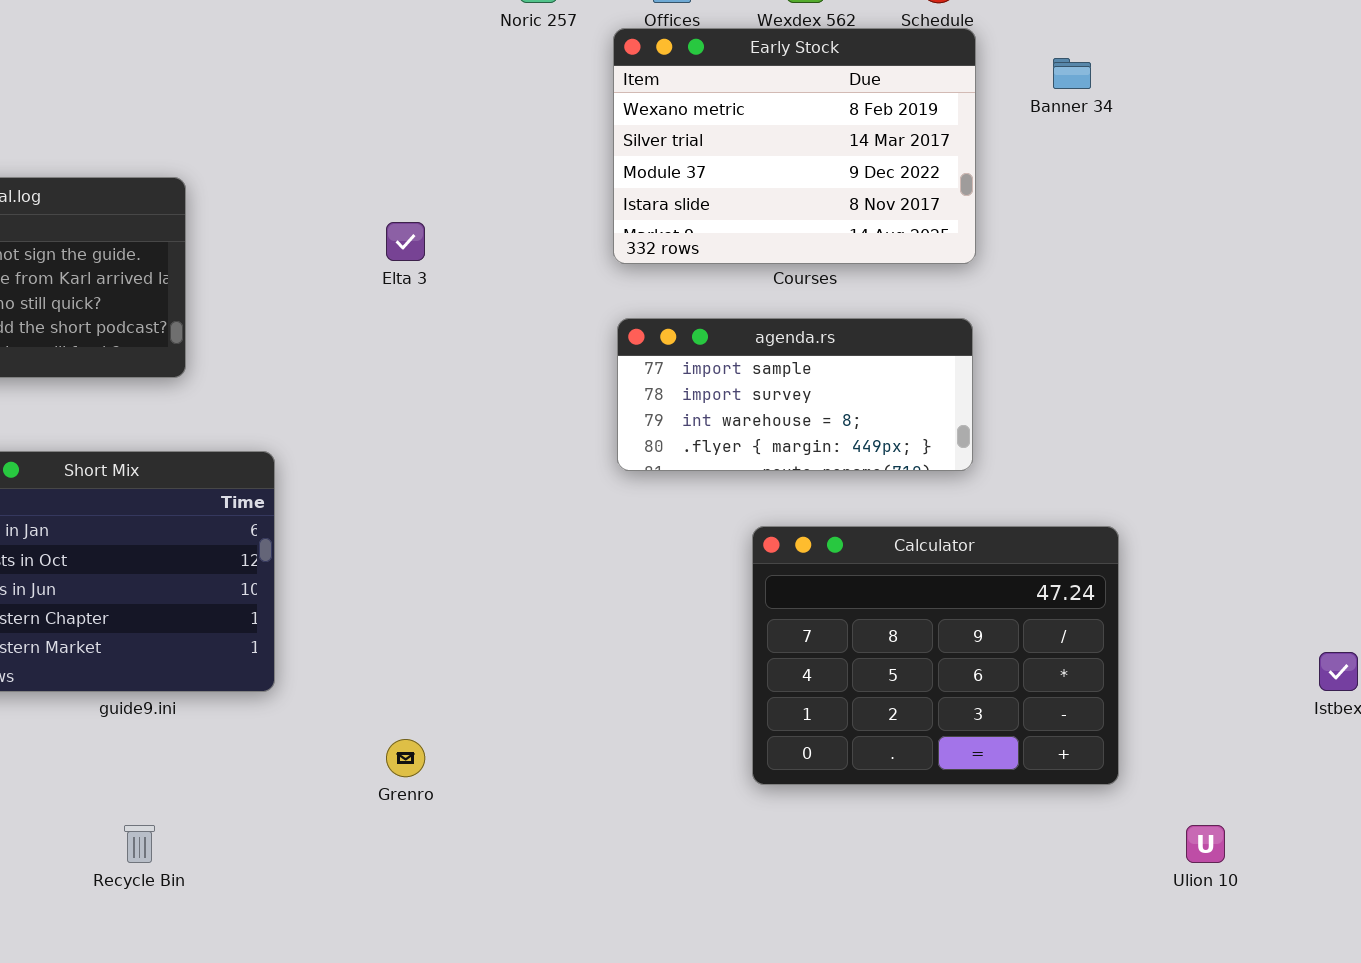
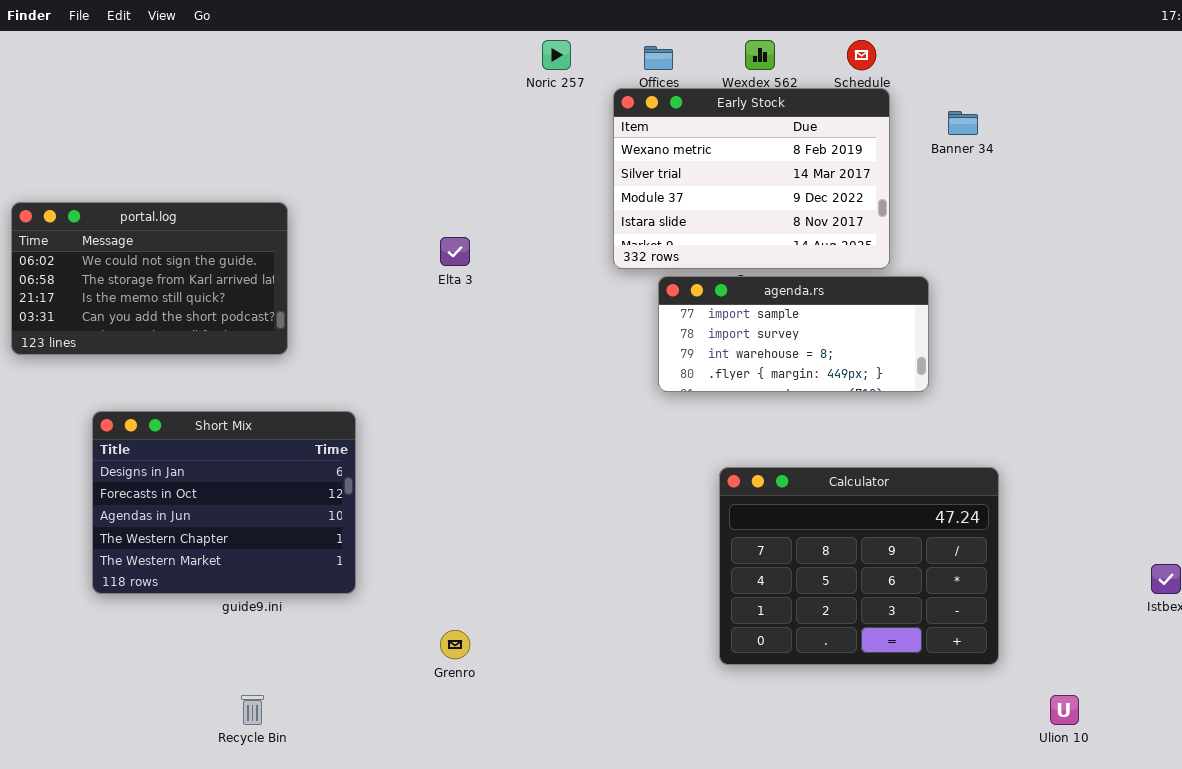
agenda.rs: [617,318,973,471] -> [658,276,929,392], moved

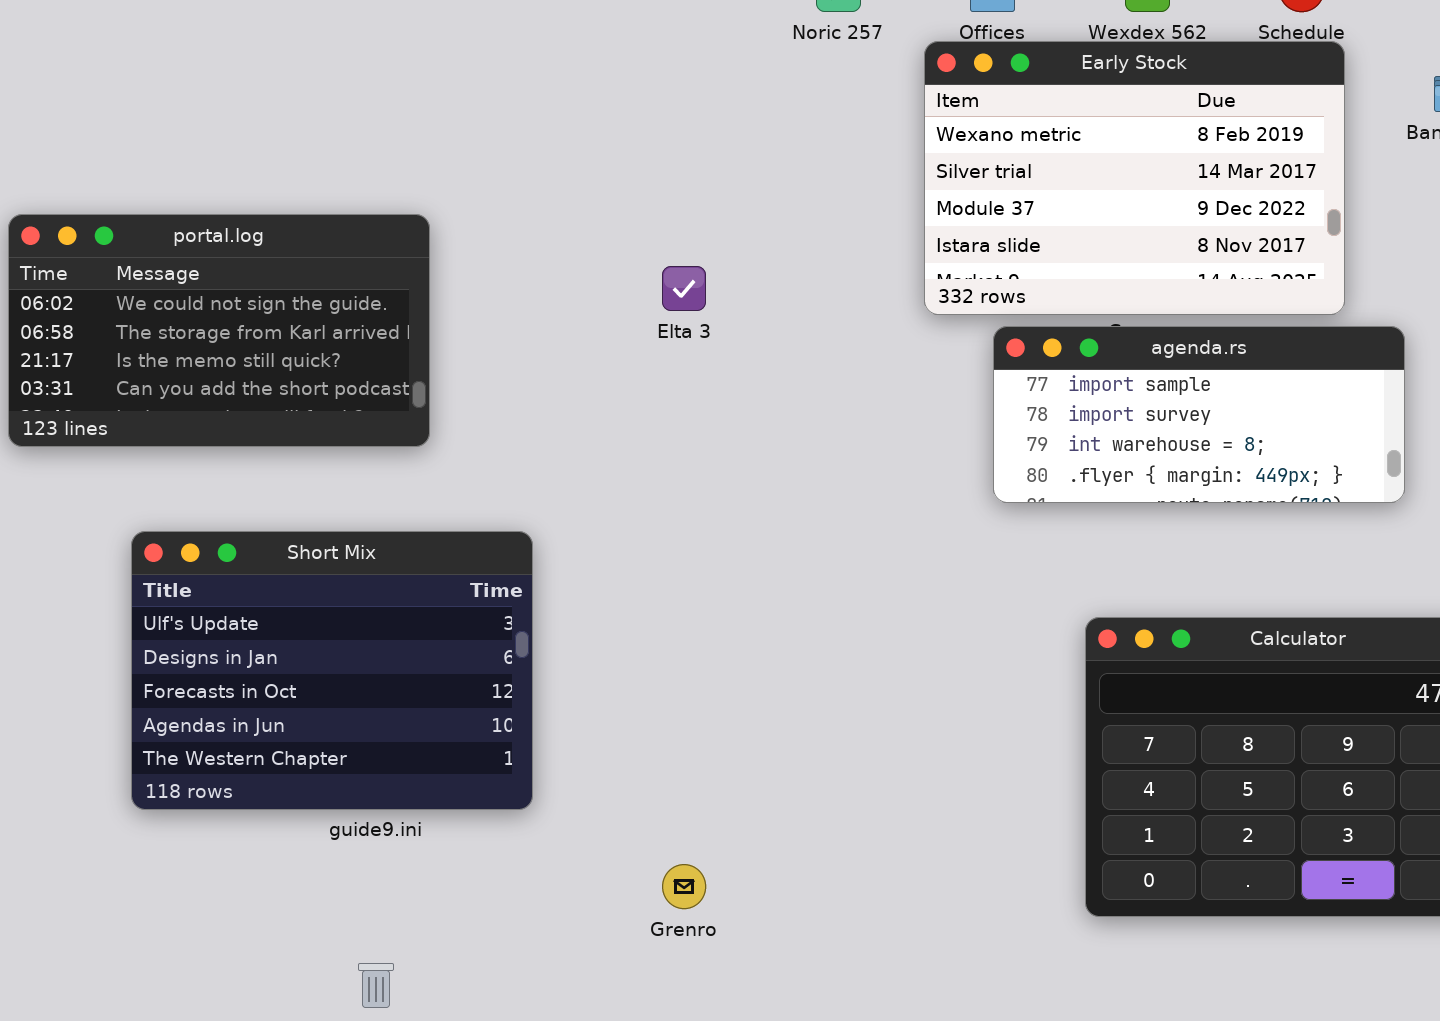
Short Mix: [92,411,356,594] -> [131,531,533,810], scrolled up 1 row

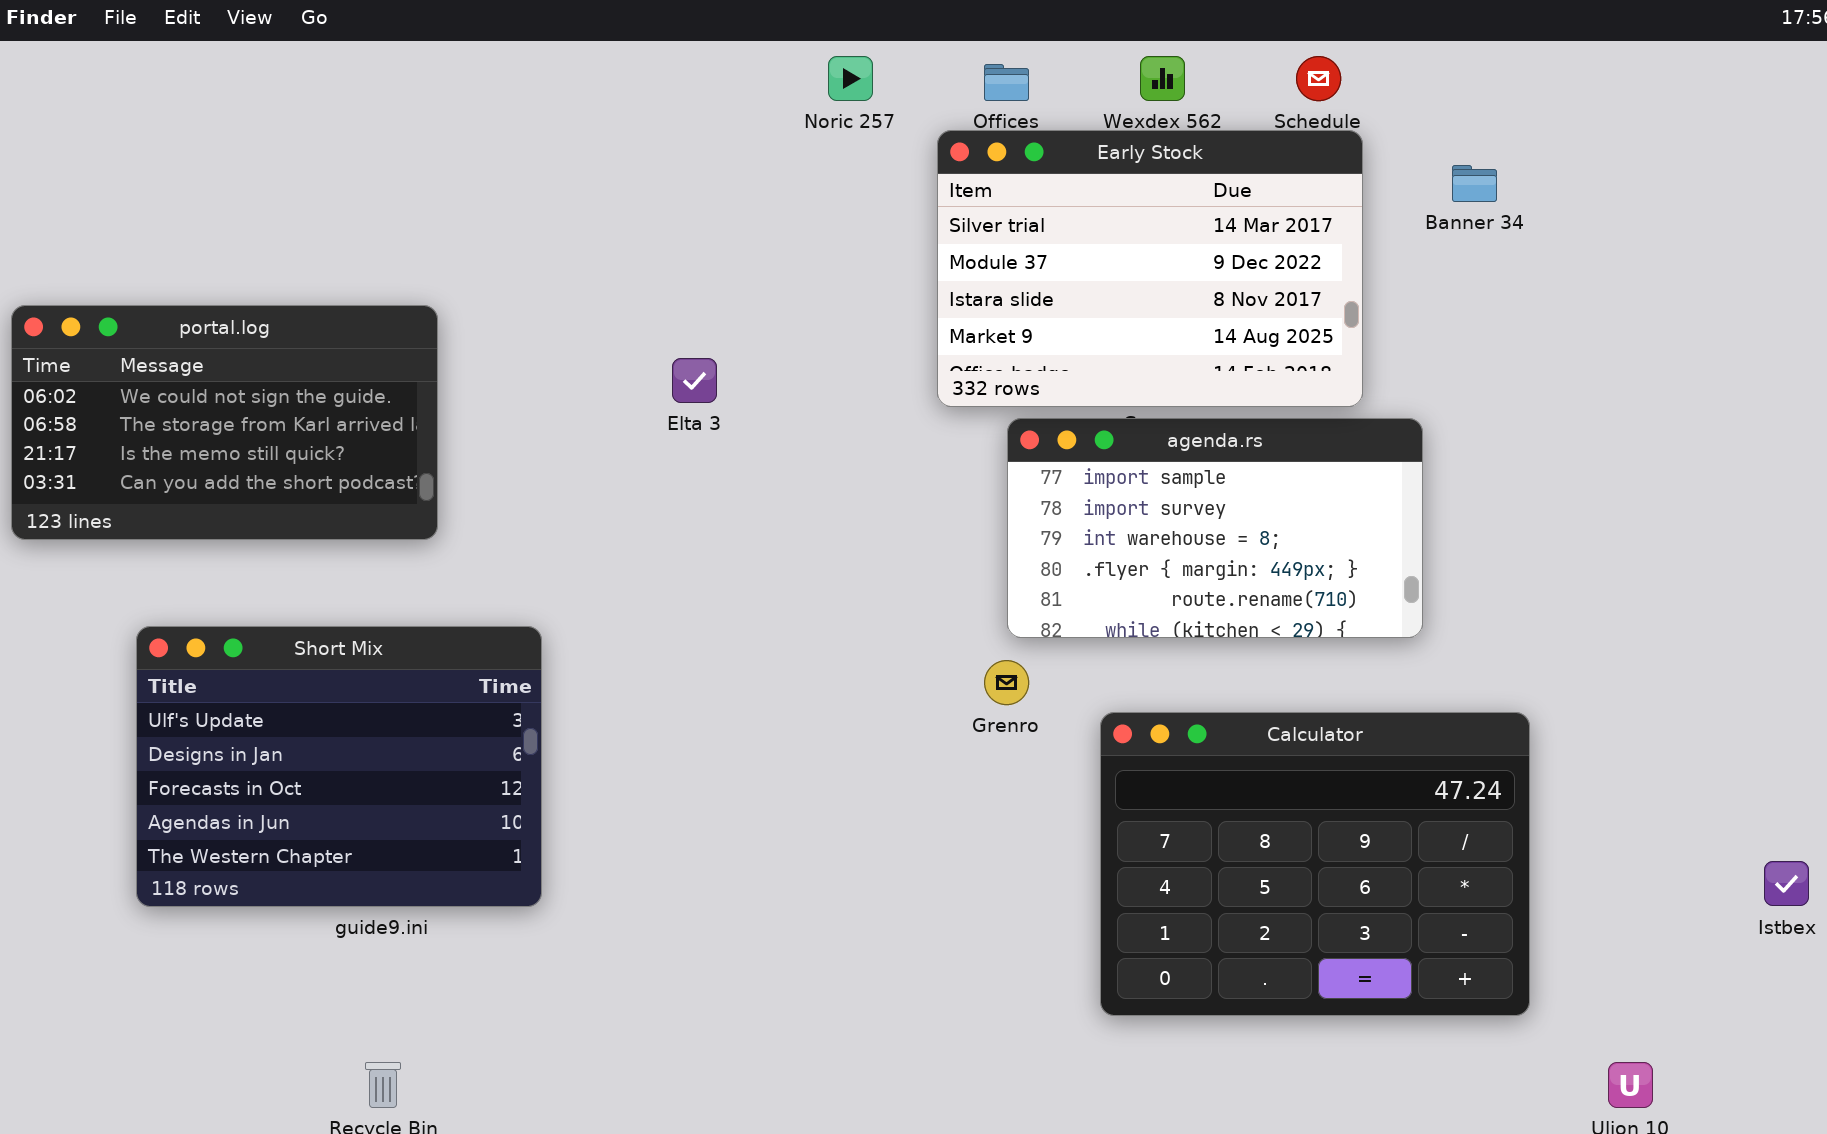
Early Stock: [924,41,1345,315] -> [937,130,1363,407], scrolled down 1 row
agenda.rs: [993,326,1405,503] -> [1007,418,1423,638], resized
Grenro: [662,864,706,909] -> [984,660,1029,705], moved

